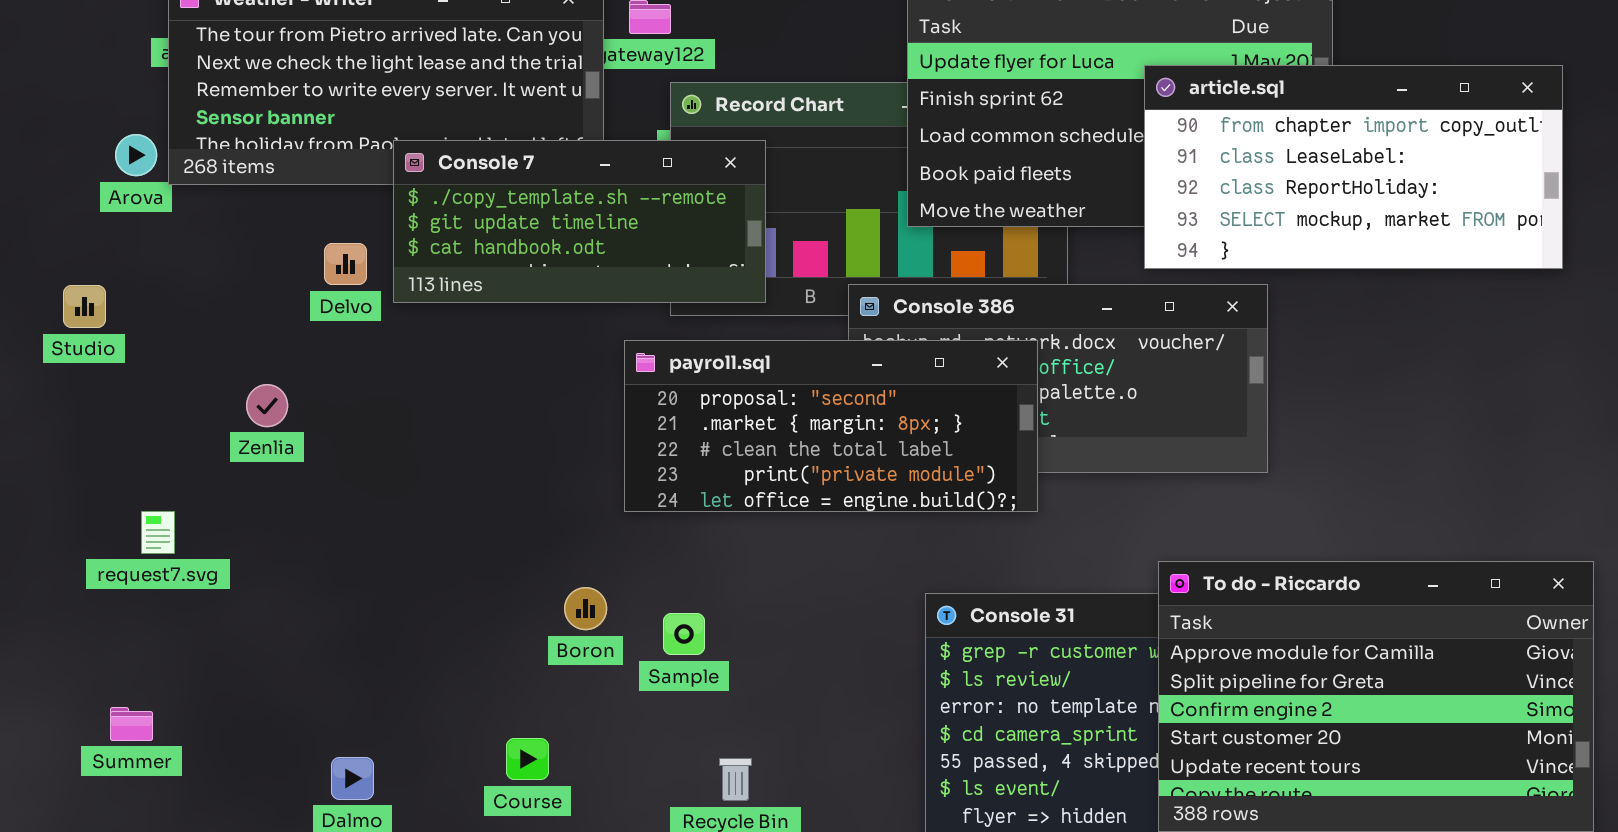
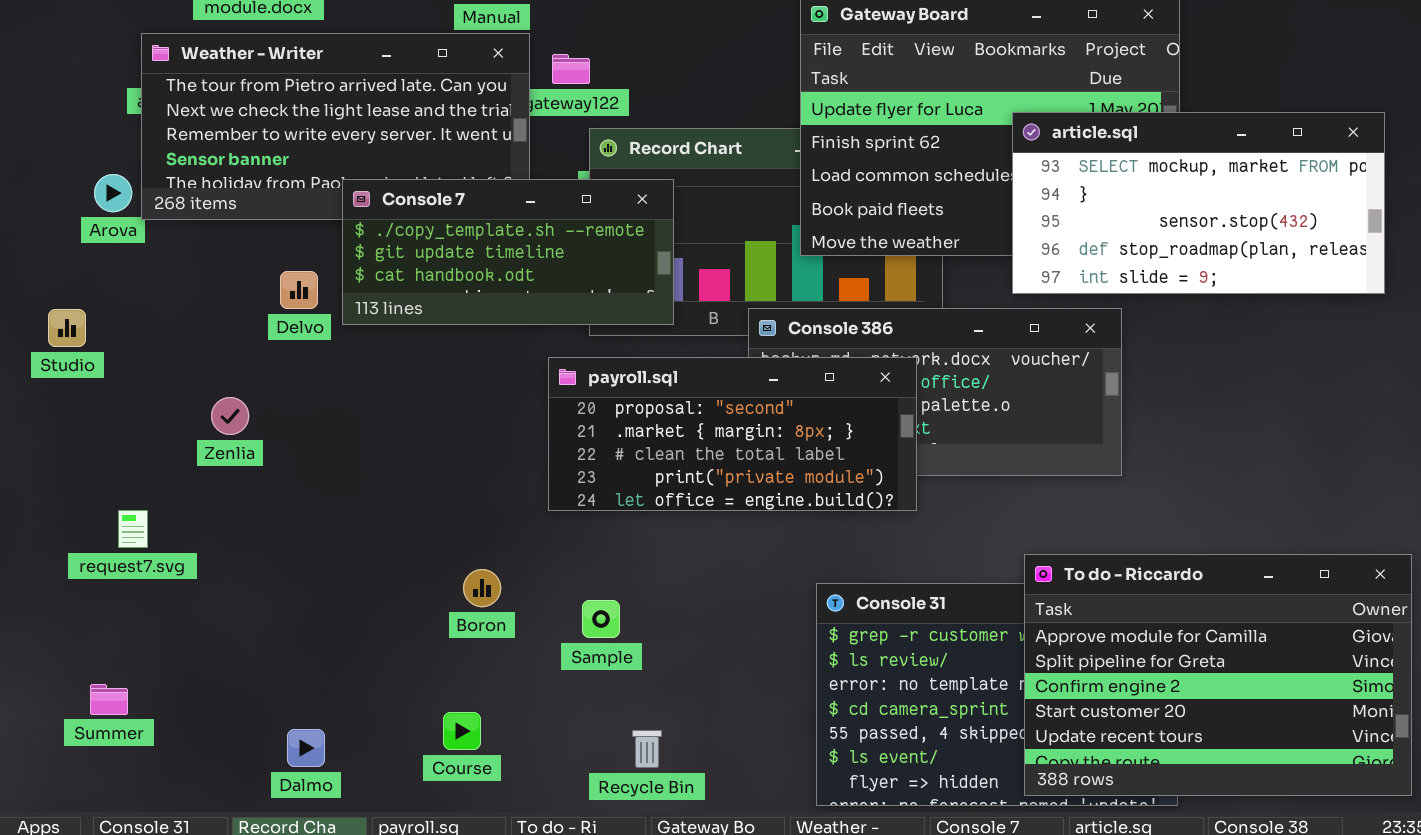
article.sql: [1144,65,1563,269] -> [1012,112,1385,294], scrolled down 3 rows
Boron: [564,587,607,630] -> [463,569,501,607], moved

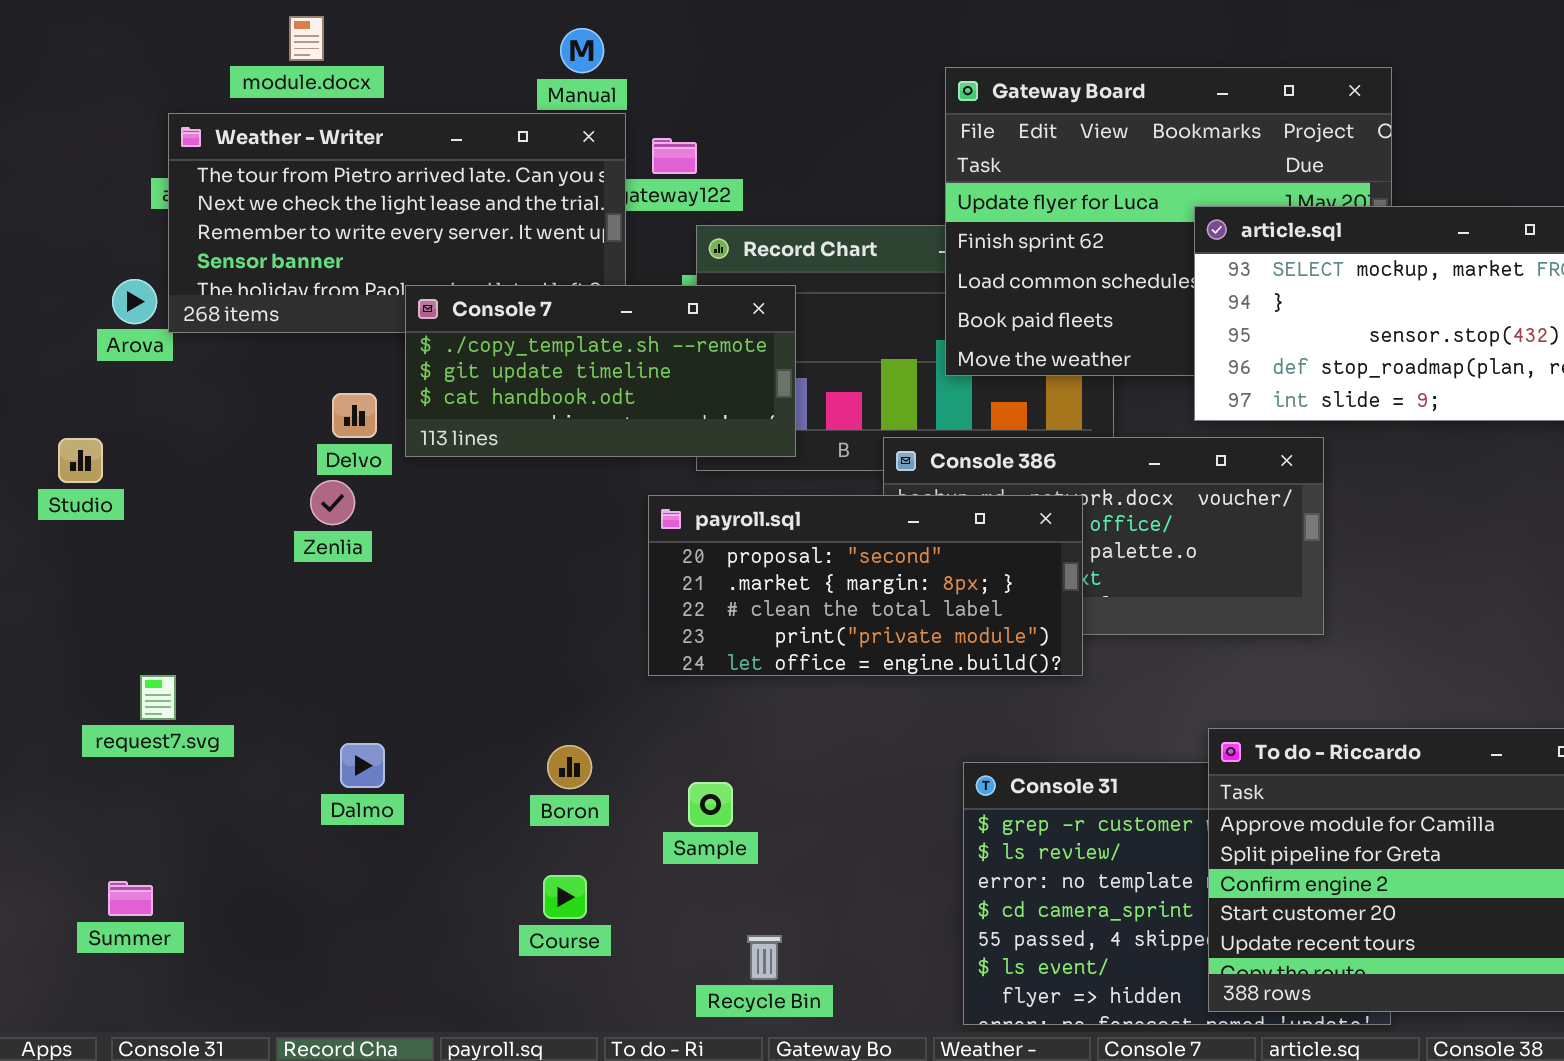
Zenlia: [211,397,249,435] -> [310,480,355,525], moved
Course: [443,712,481,750] -> [543,875,587,919], moved
Dalmo: [287,729,325,767] -> [340,743,385,788], moved

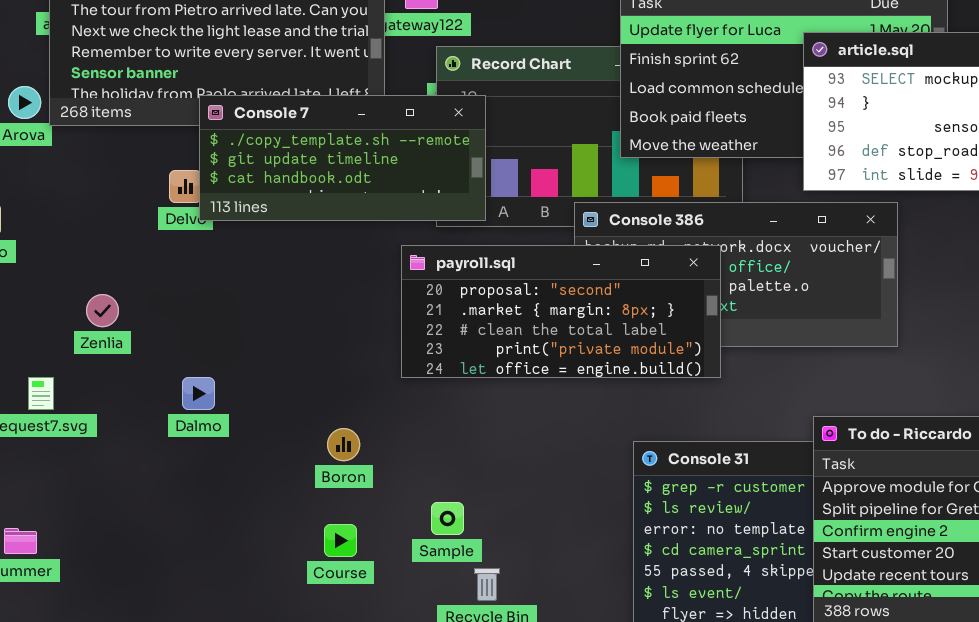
Console 7: [405,285,796,457] -> [199,95,486,221], moved
Zenlia: [310,480,355,525] -> [86,294,119,327], moved
Dalmo: [340,743,385,788] -> [182,377,215,410], moved
Sample: [688,782,733,827] -> [431,502,464,535], moved

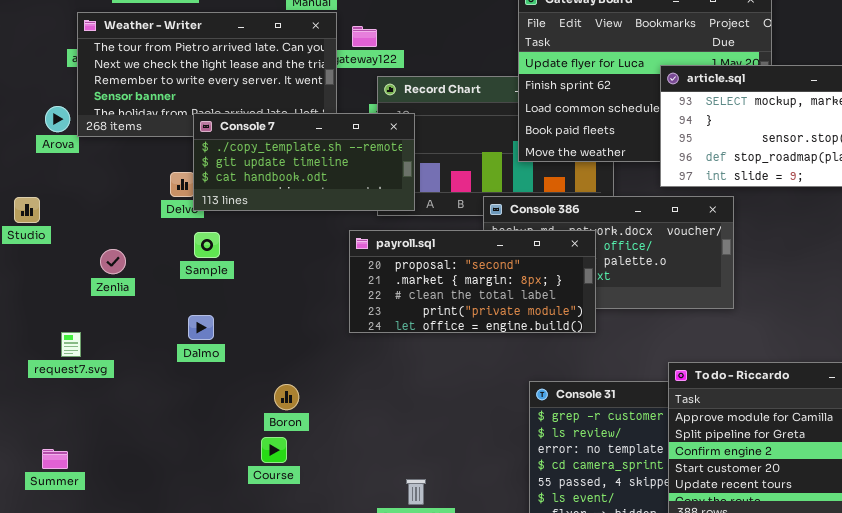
Zenlia: [86,294,119,327] -> [100,249,126,274], moved
Dalmo: [182,377,215,410] -> [188,315,214,340], moved
Boron: [327,428,360,461] -> [274,384,299,410], moved
Sample: [431,502,464,535] -> [194,232,220,258], moved
Course: [324,524,357,557] -> [261,437,287,463], moved

